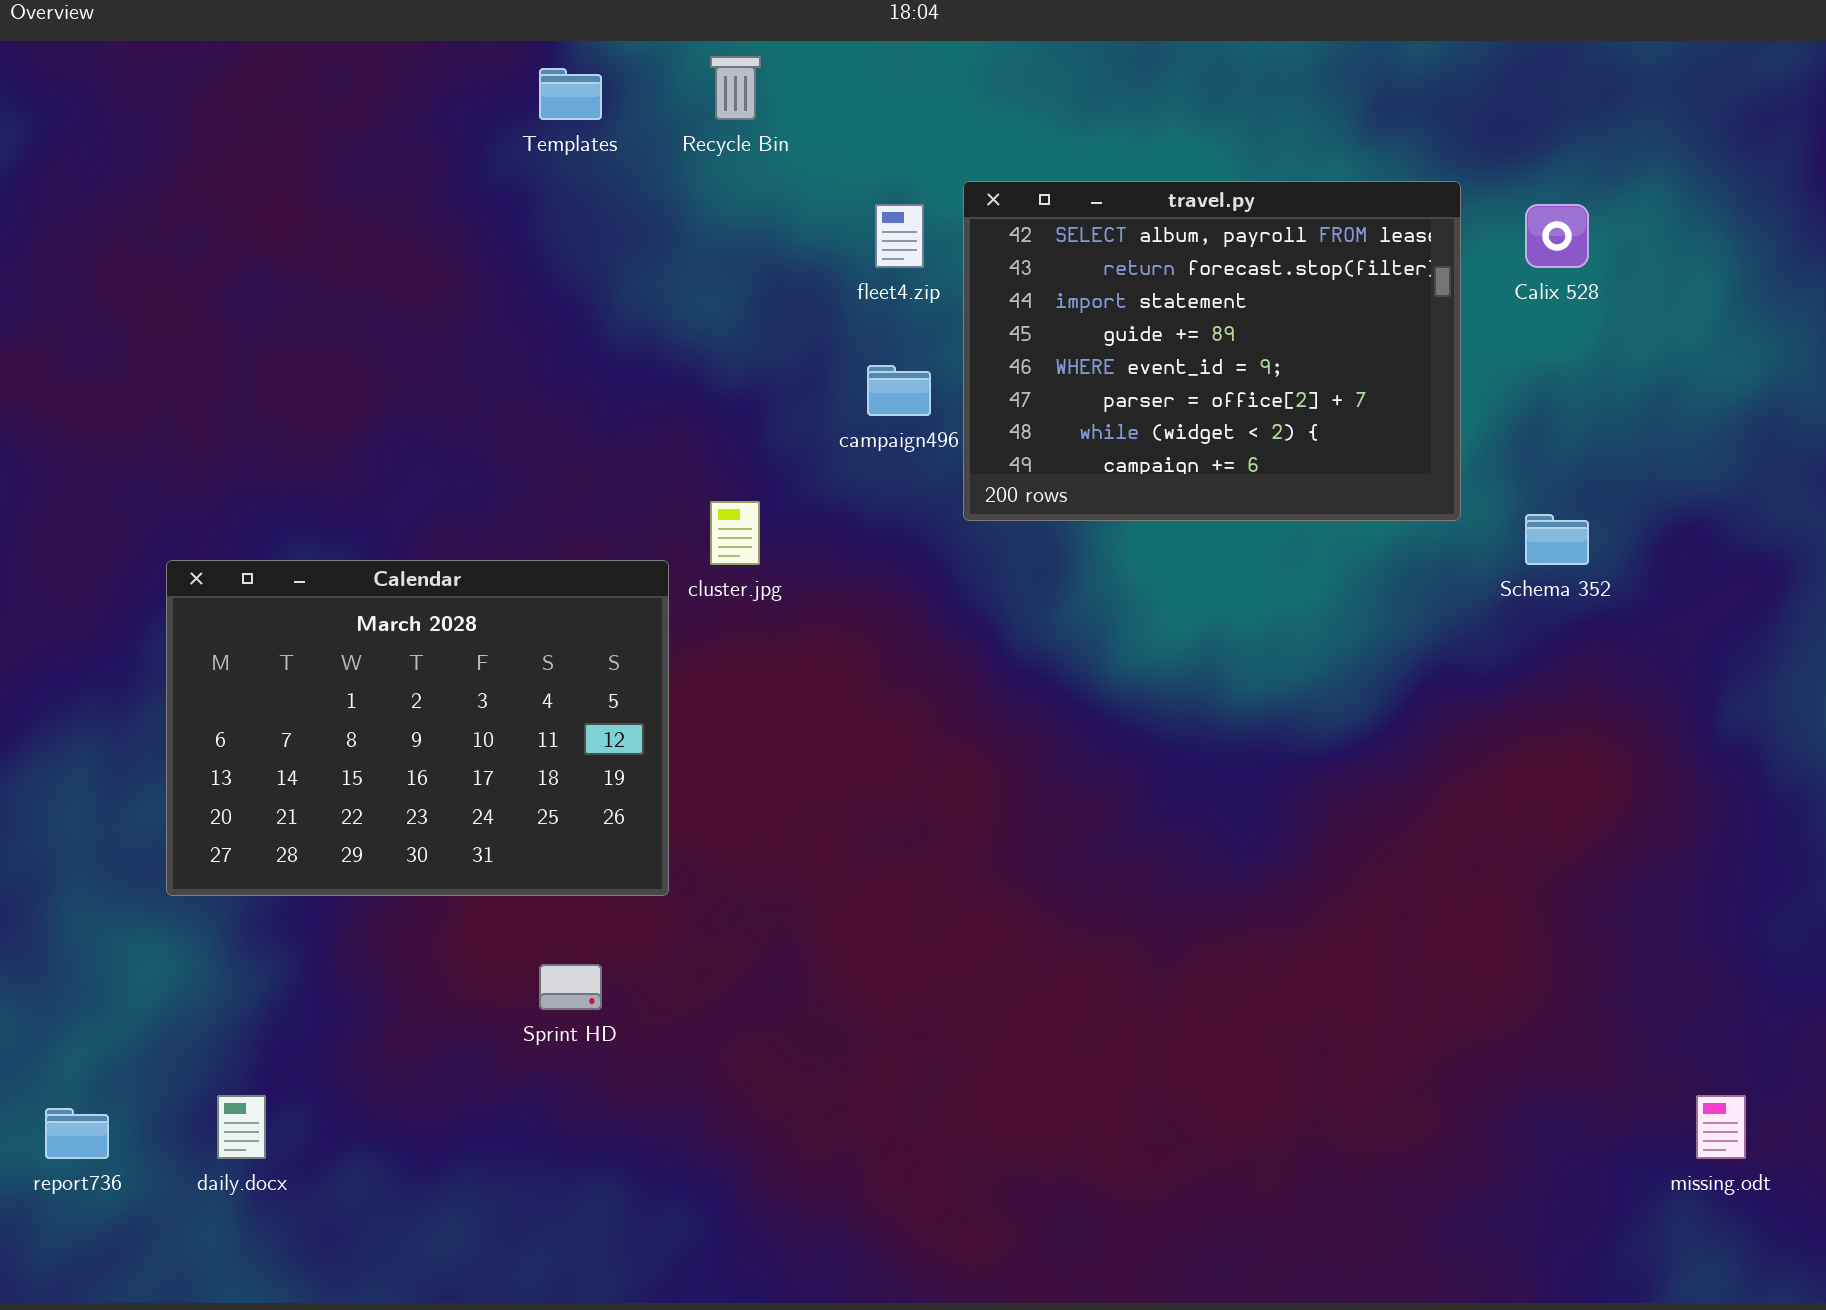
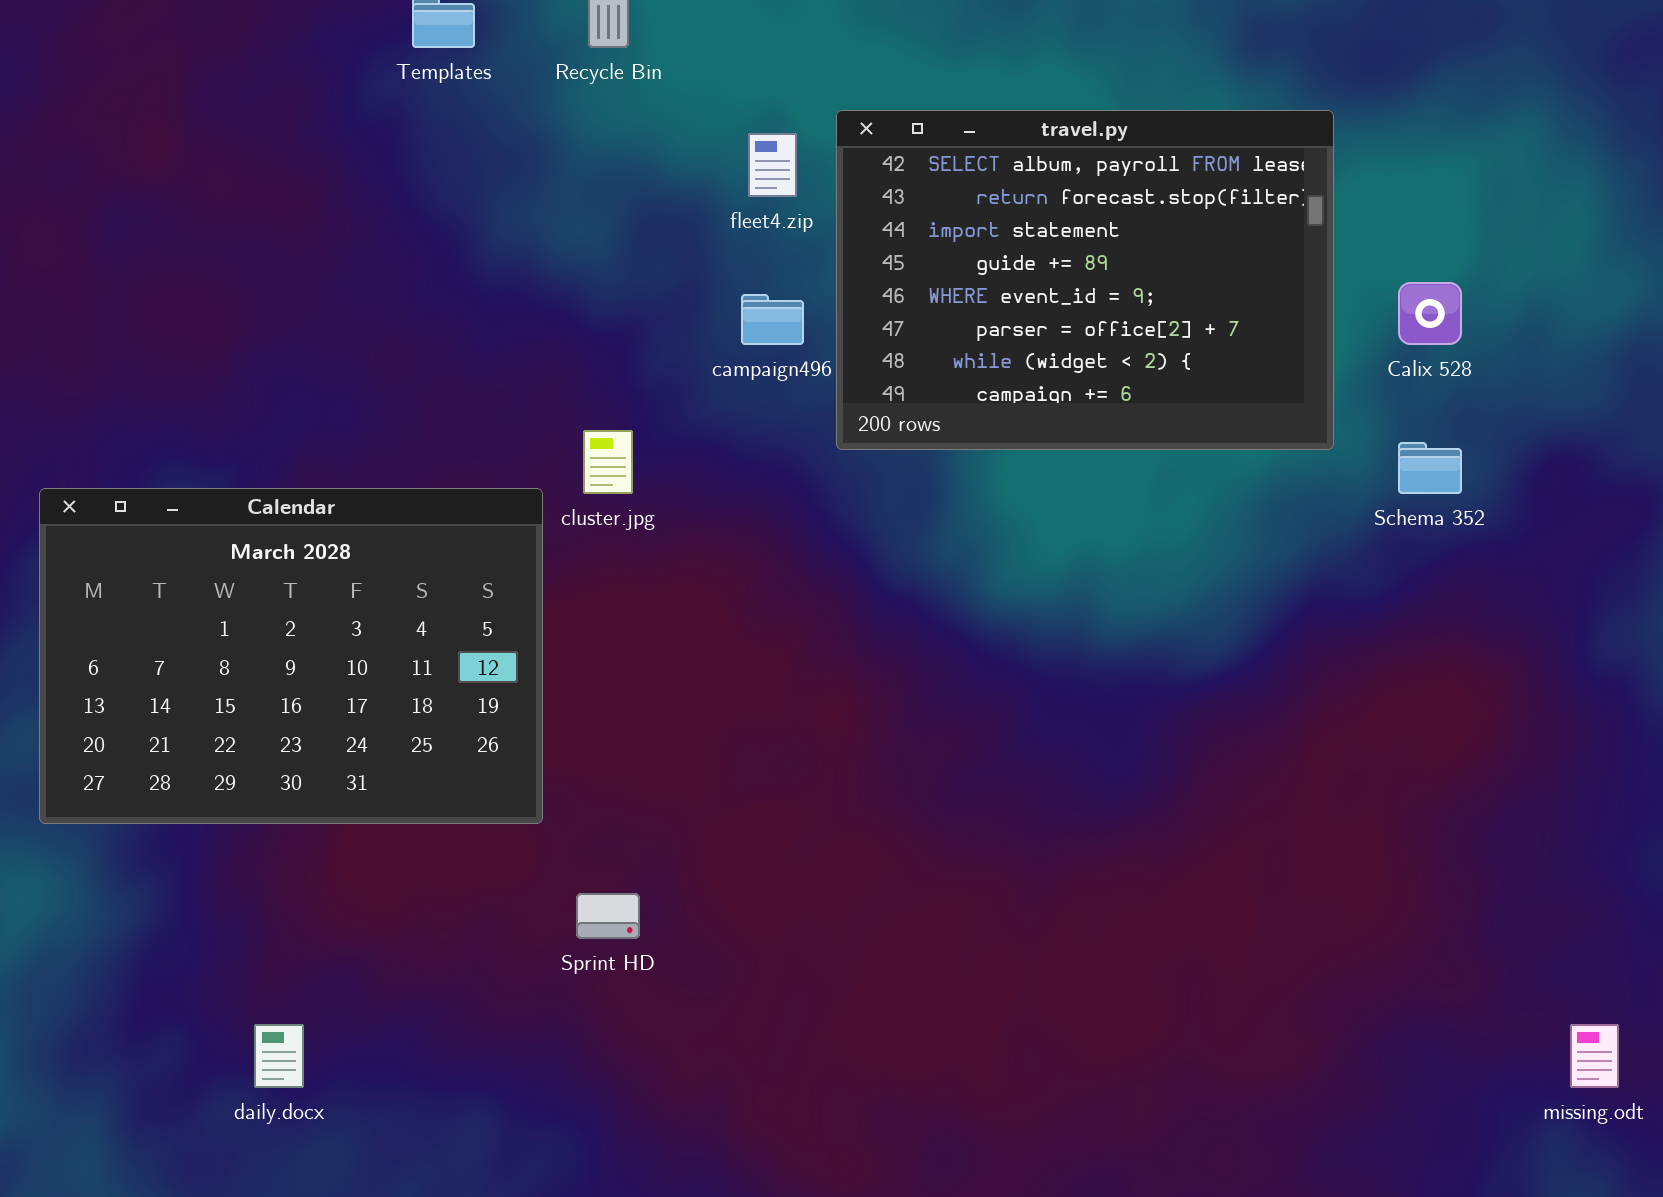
Calix 528: [1525,204,1589,268] -> [1398,282,1462,345], moved
Sprint HD: [539,964,602,1010] -> [576,893,640,939], moved
daily.docx: [217,1095,266,1159] -> [254,1024,304,1088], moved

